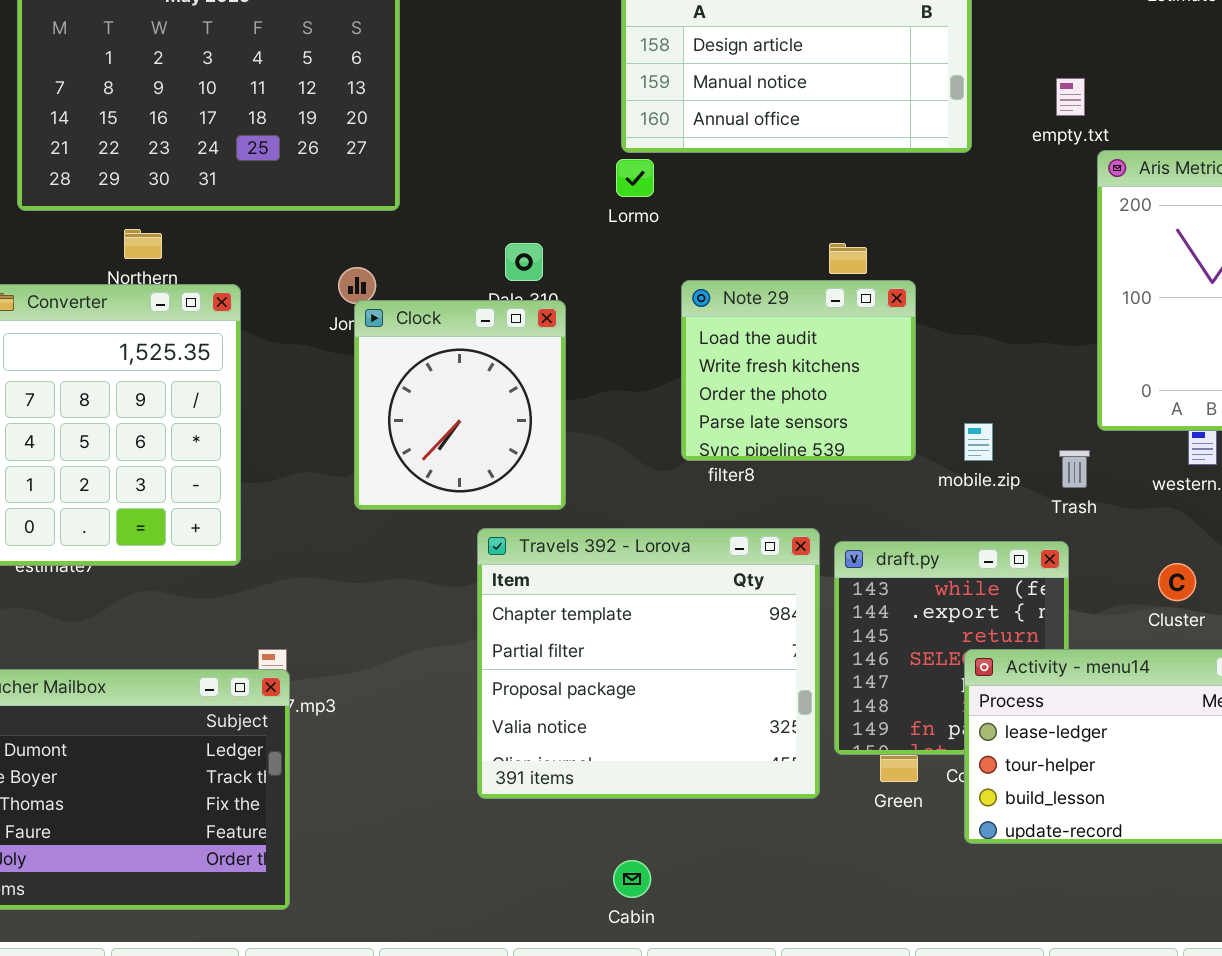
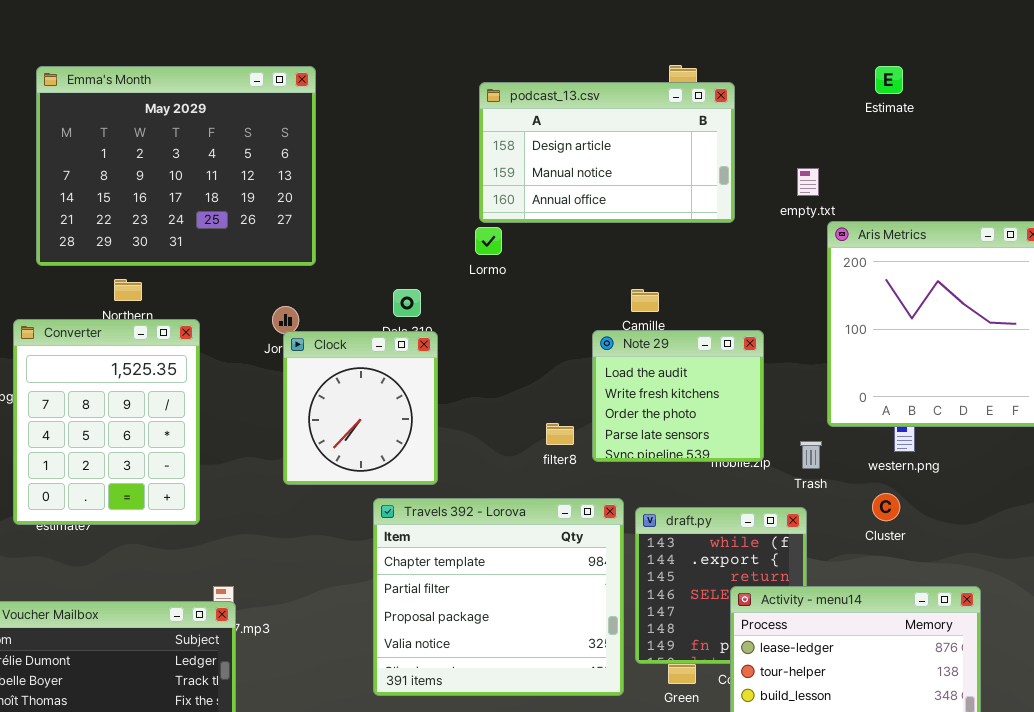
Note 29: [681,280,916,461] -> [592,330,764,462], moved
Cluster: [1158,563,1196,601] -> [872,493,900,521], moved

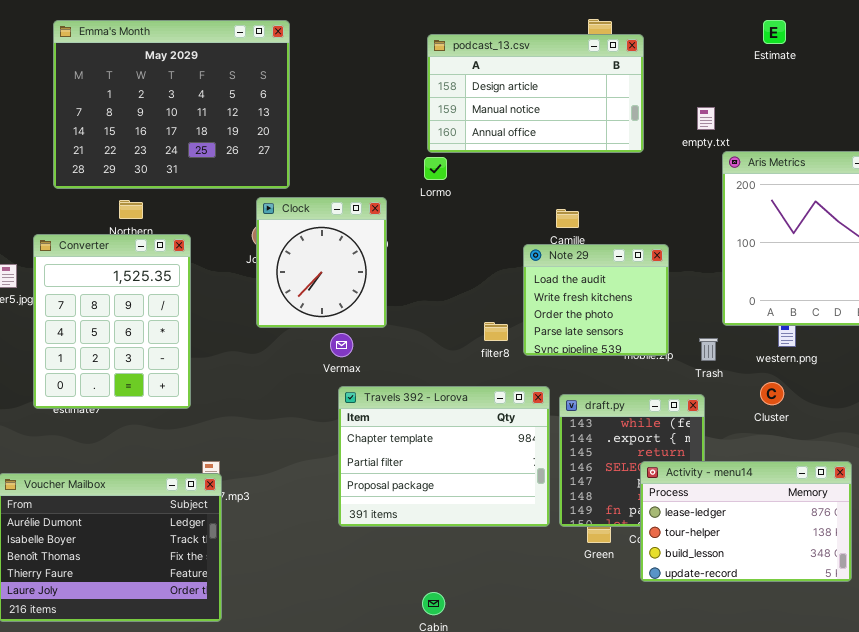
Clock: [283,331,438,485] -> [256,197,387,328], moved
Travels 392 - Lorova: [373,498,624,696] -> [338,386,550,527], resized

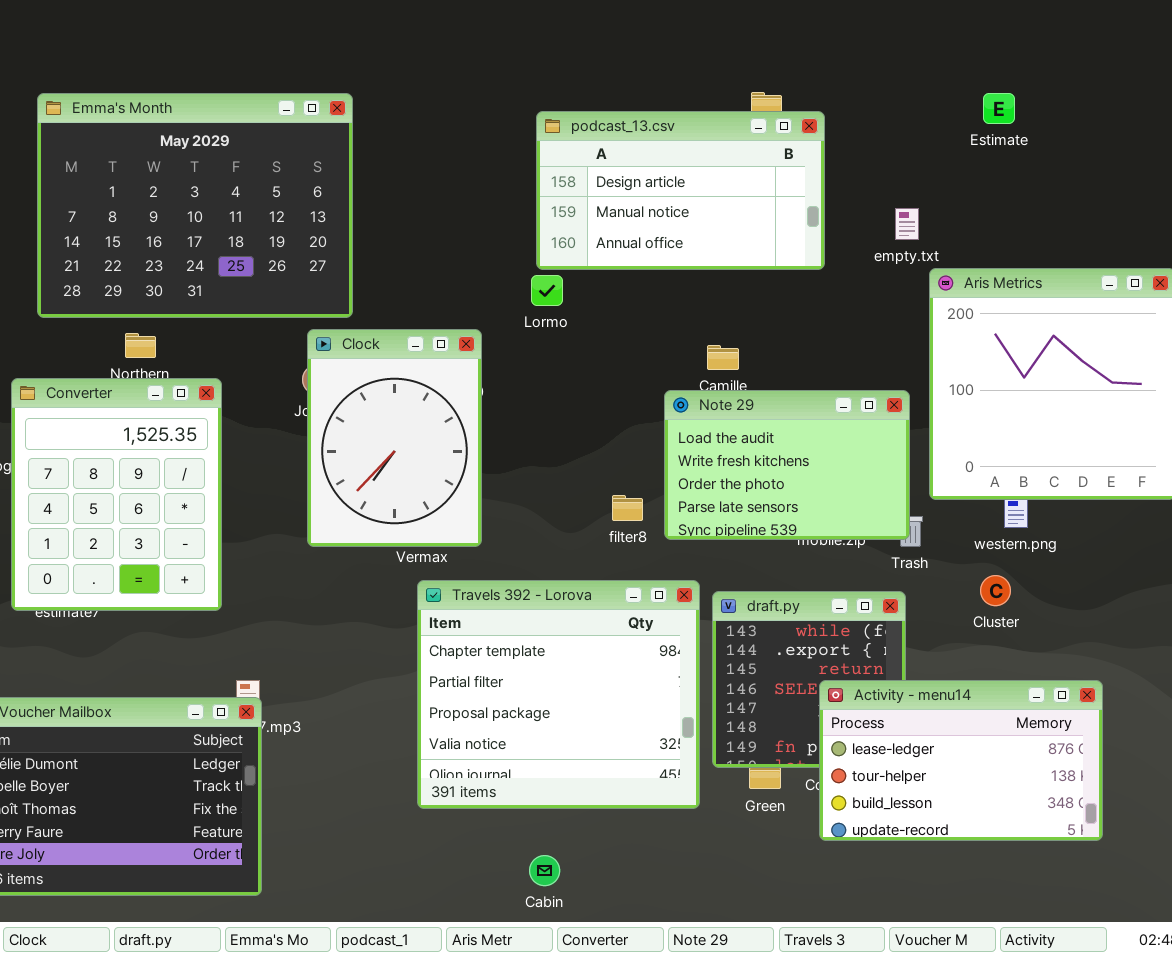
Clock: [256,197,387,328] -> [307,329,482,547], resized
Note 29: [523,244,669,356] -> [664,390,910,540], resized
Travels 392 - Lorova: [338,386,550,527] -> [417,580,700,809], resized

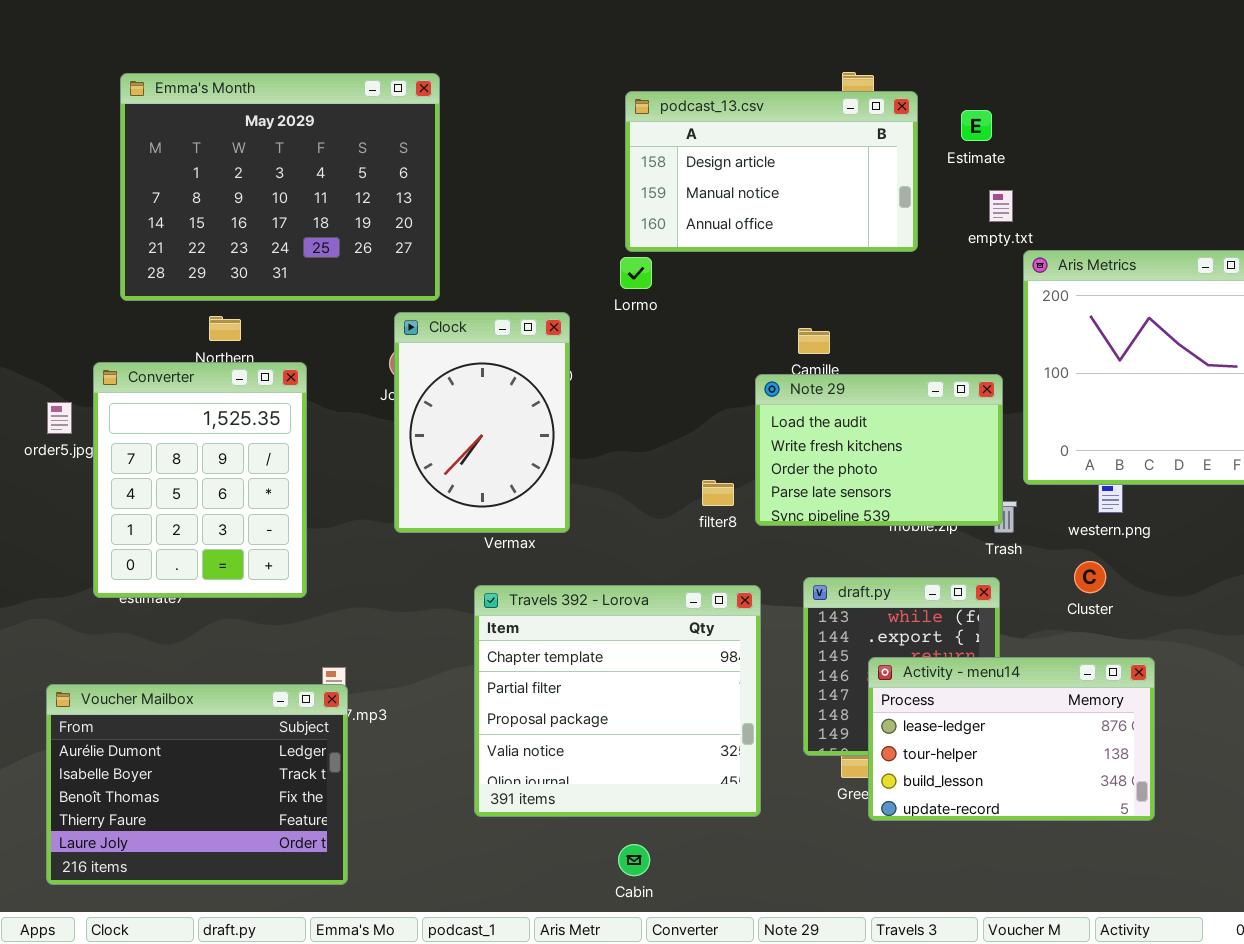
Estimate: [983,93,1015,124] -> [961,110,992,141], moved
Travels 392 - Lorova: [417,580,700,809] -> [474,585,761,817], moved
Activity - menu14: [819,680,1103,841] -> [868,657,1155,821], moved

